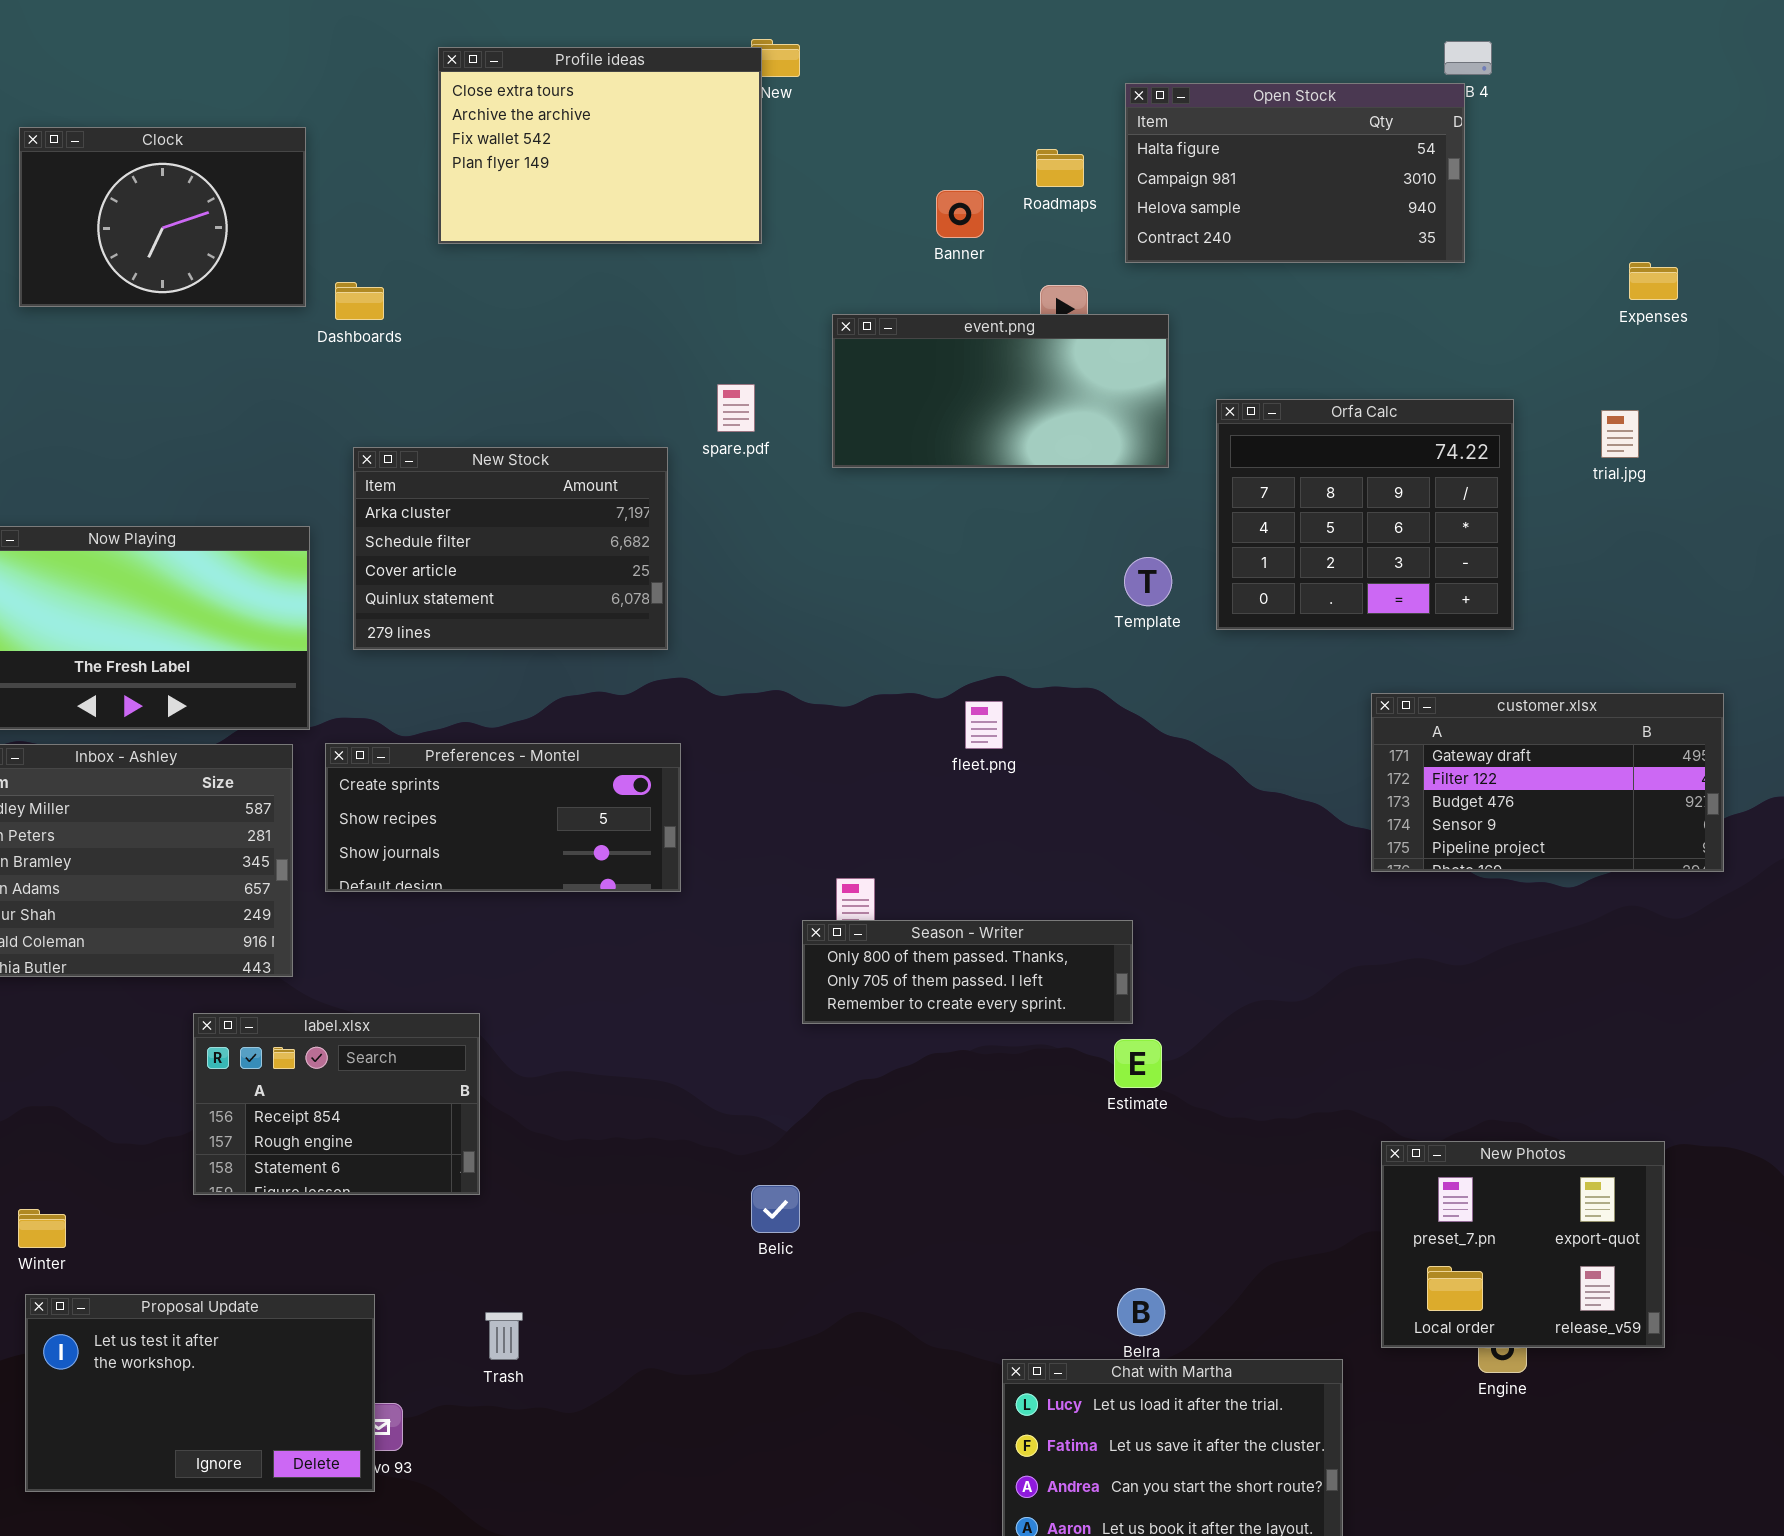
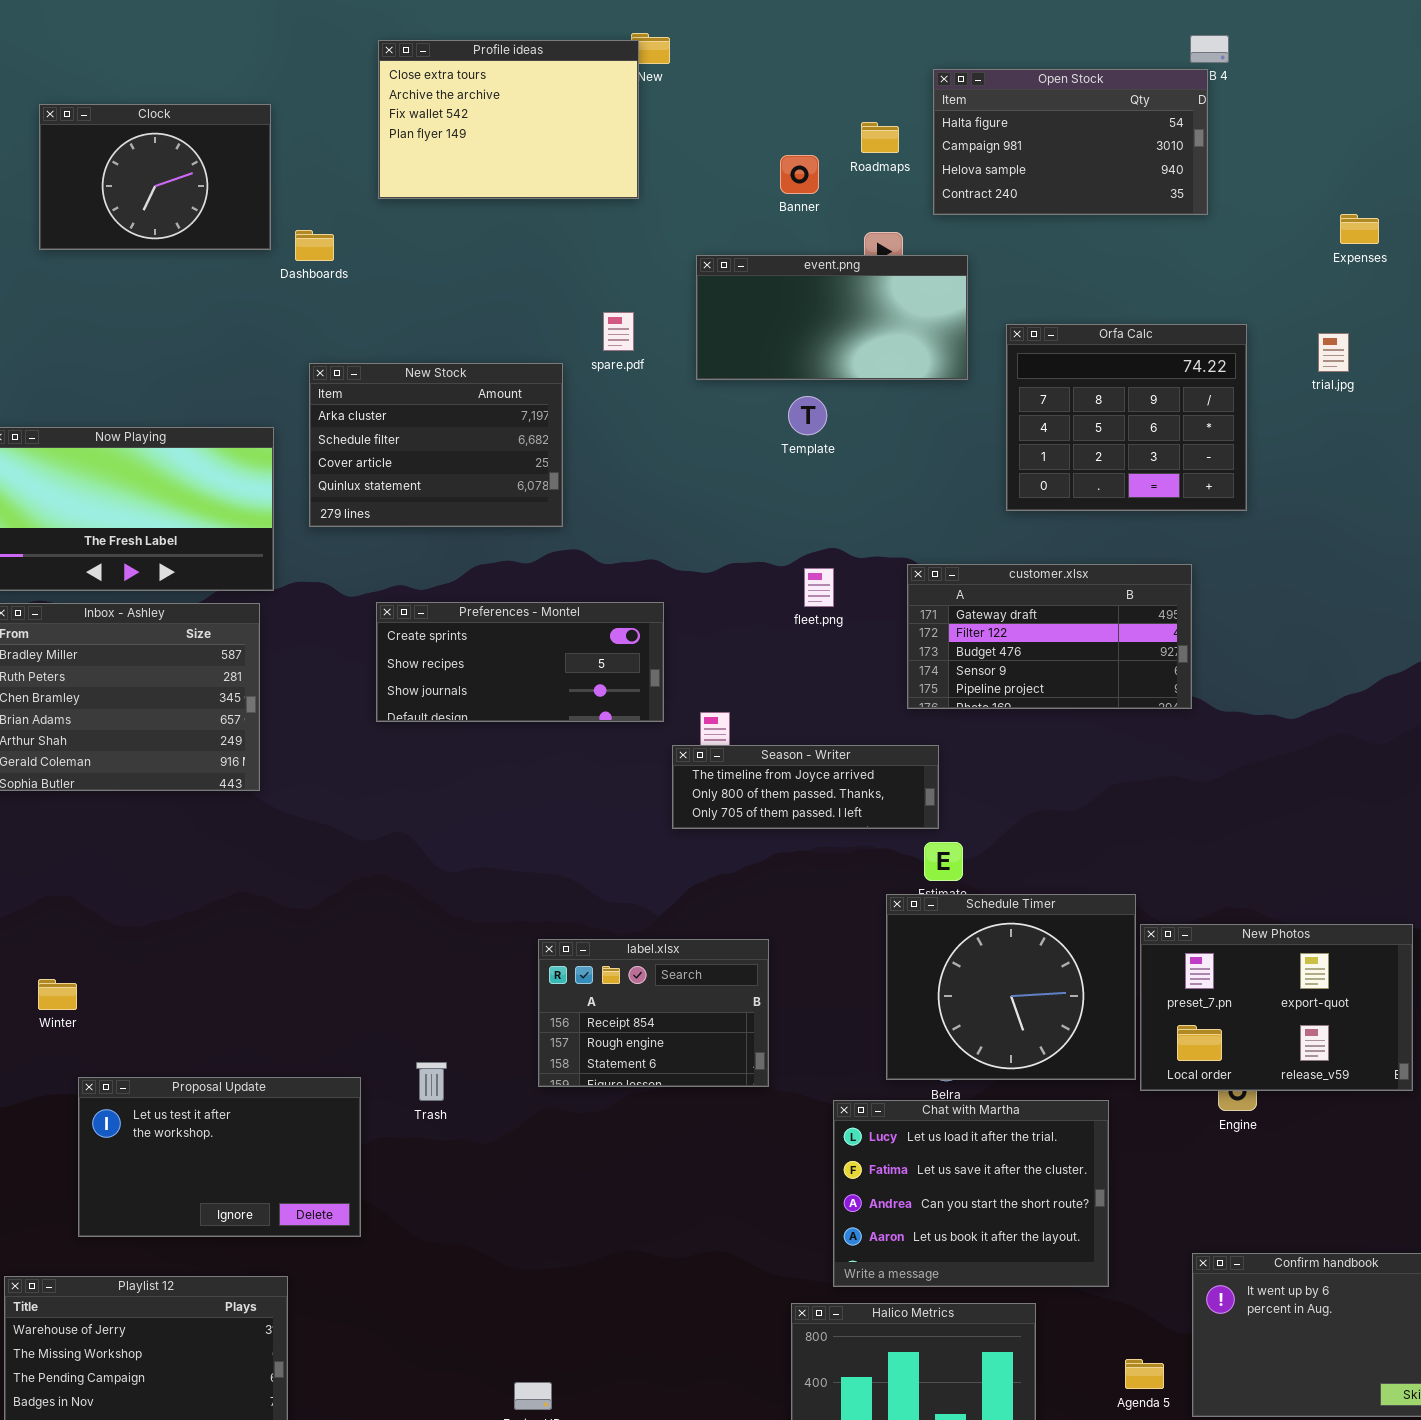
Template: [1124,557,1172,606] -> [788,396,827,435], moved
customer.xlsx: [1371,693,1724,872] -> [907,564,1192,709], moved
Preferences - Montel: [325,743,681,892] -> [376,602,664,722], moved
Season - Writer: [802,920,1133,1024] -> [672,745,939,829], scrolled up 1 row
label.xlsx: [193,1013,480,1195] -> [538,939,769,1087], moved
Schedule Timer: none -> [886,894,1136,1080], opened
New Photos: [1381,1141,1665,1348] -> [1140,924,1413,1091], resized
Proposal Update: [25,1294,375,1492] -> [78,1077,361,1237], moved

